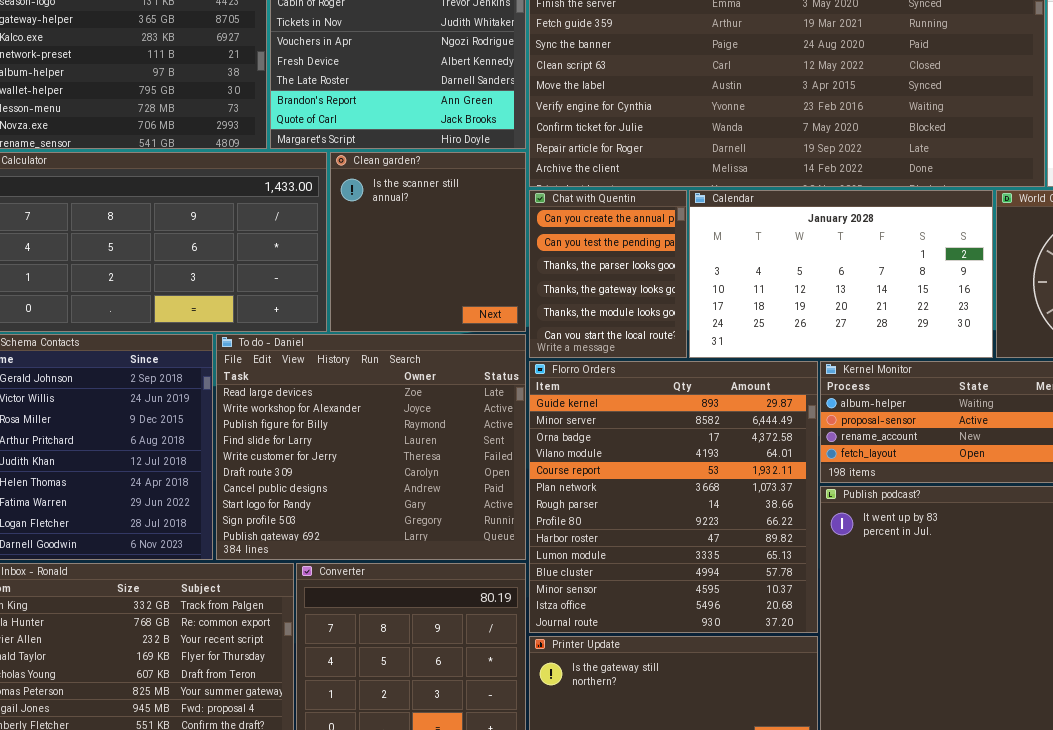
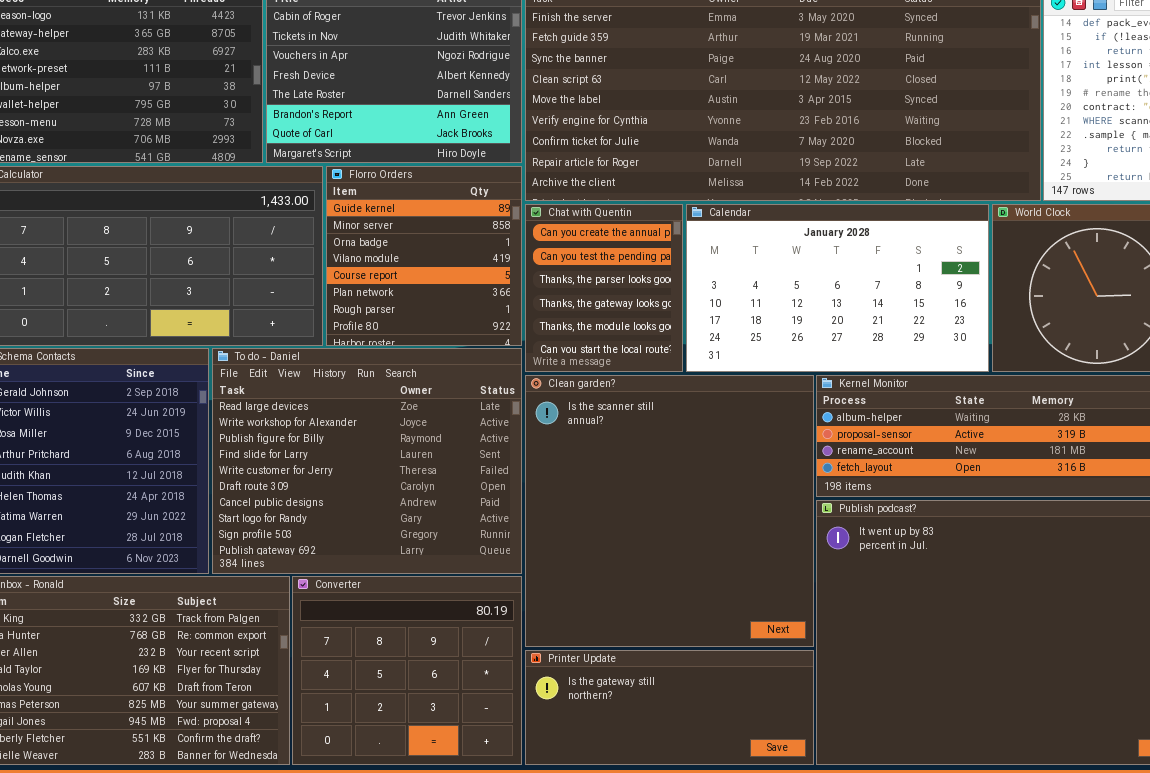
Clean garden?: [330,152,526,332] -> [525,375,814,647], moved, resized
Florro Orders: [529,361,818,633] -> [326,166,522,346], moved, resized

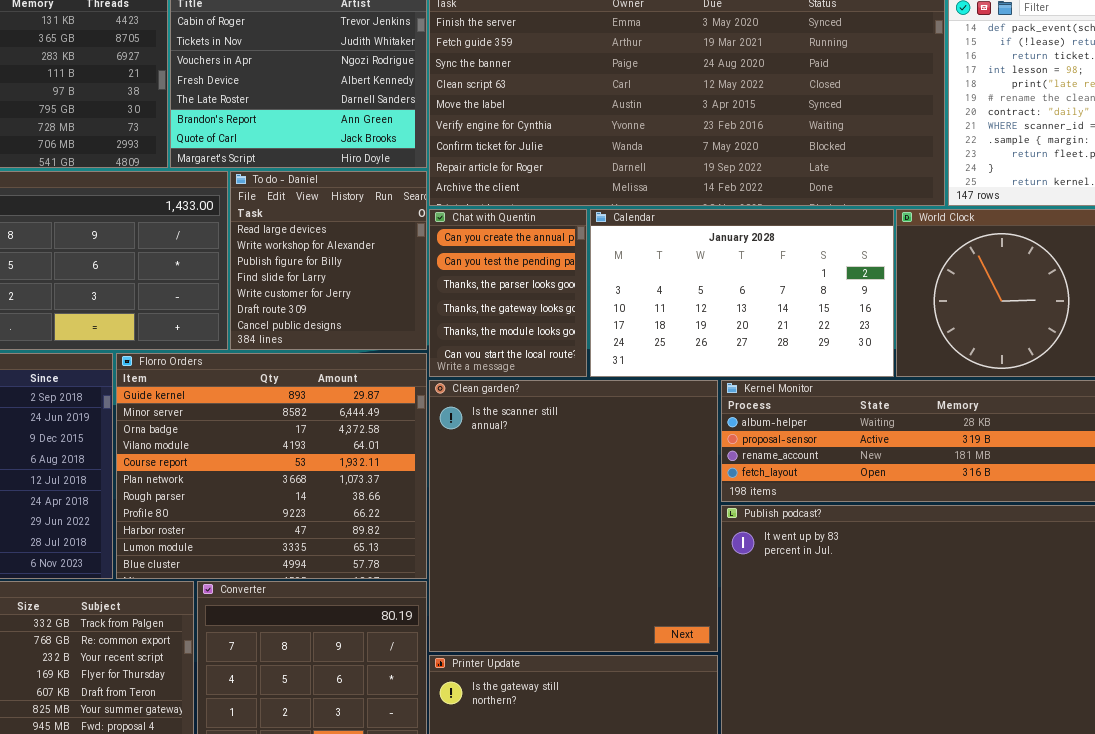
Florro Orders: [326,166,522,346] -> [116,353,427,579], moved, resized
To do - Daniel: [212,348,522,574] -> [230,171,427,350], moved, resized

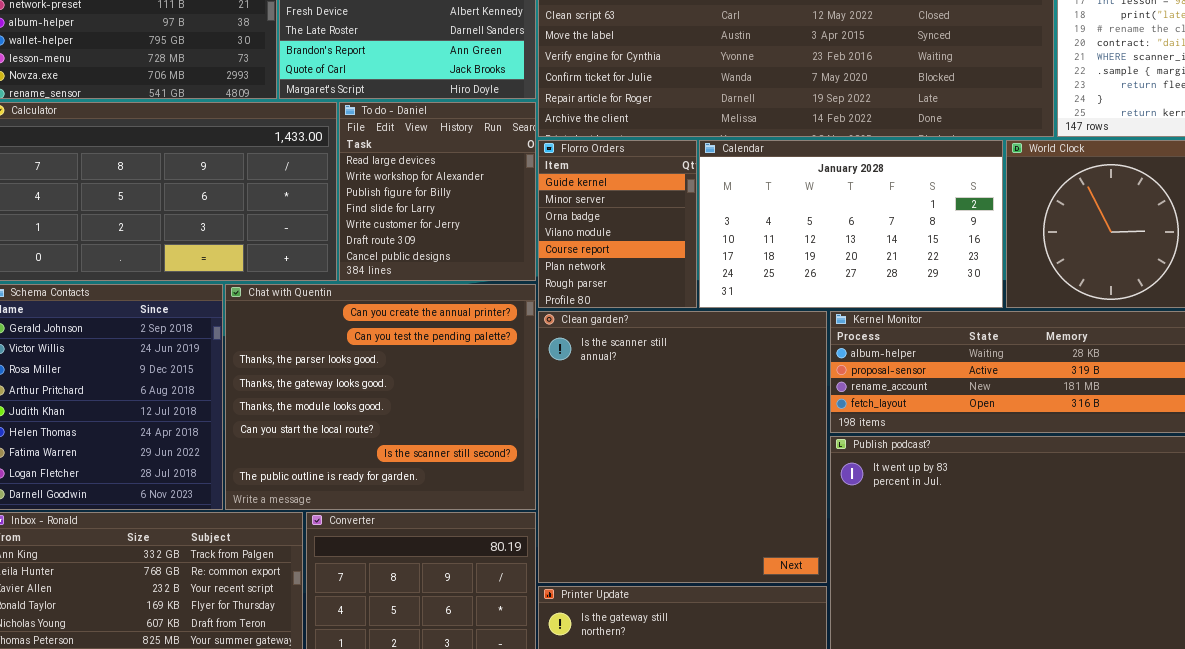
Chat with Quentin: [429,209,587,377] -> [225,284,536,510], moved, resized
Florro Orders: [116,353,427,579] -> [538,140,697,308], moved, resized

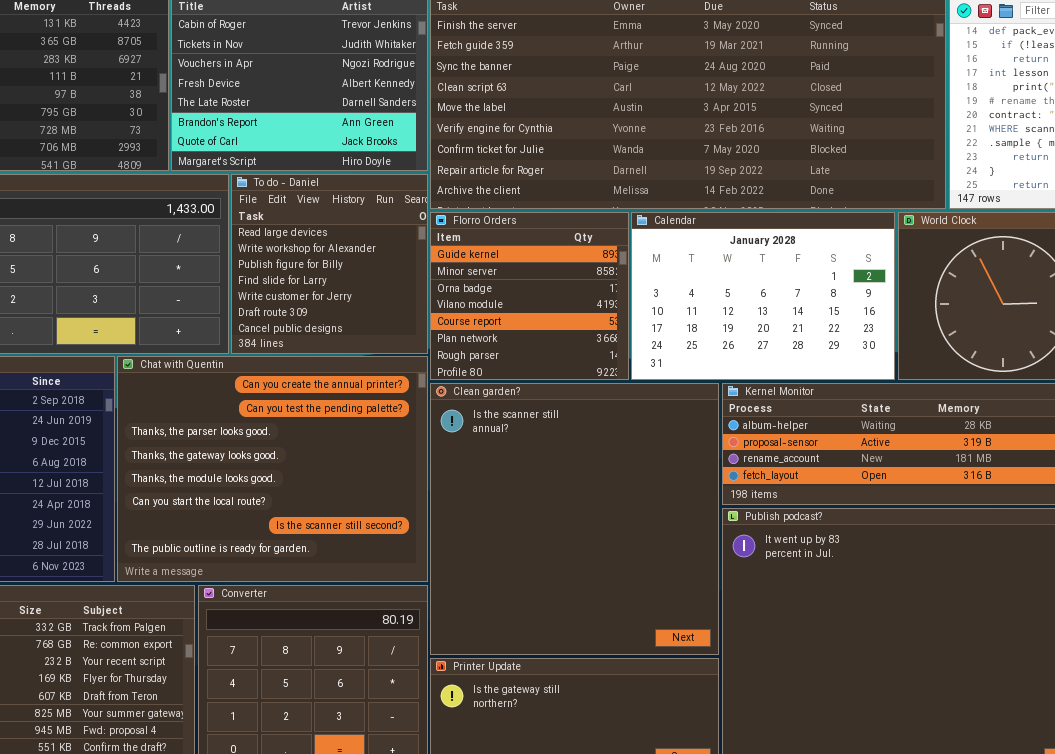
Florro Orders: [538,140,697,308] -> [430,212,629,380], resized
Calendar: [699,140,1003,308] -> [631,212,895,380], resized

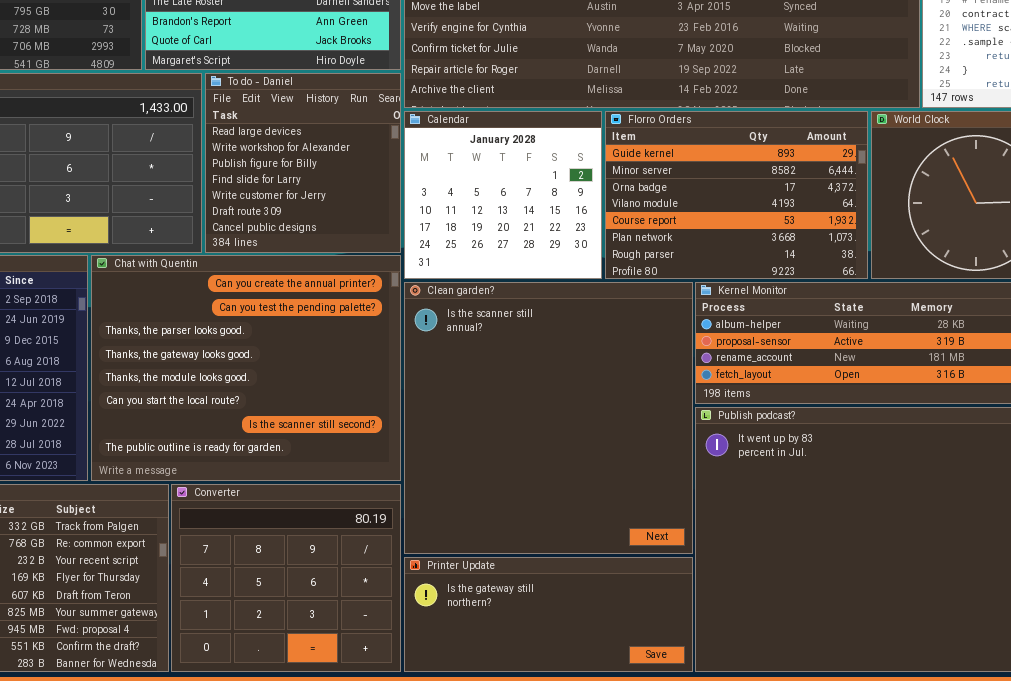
Florro Orders: [430,212,629,380] -> [605,111,868,279], moved, resized
Calendar: [631,212,895,380] -> [404,111,602,279], moved, resized

